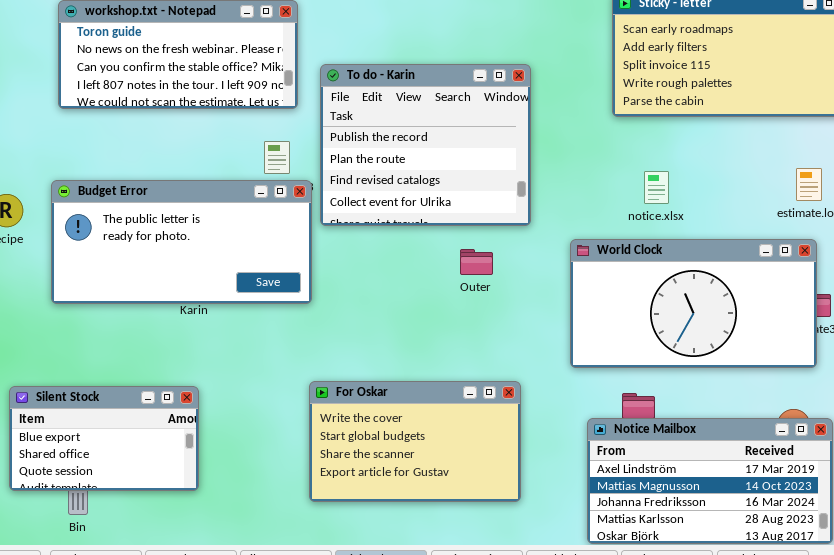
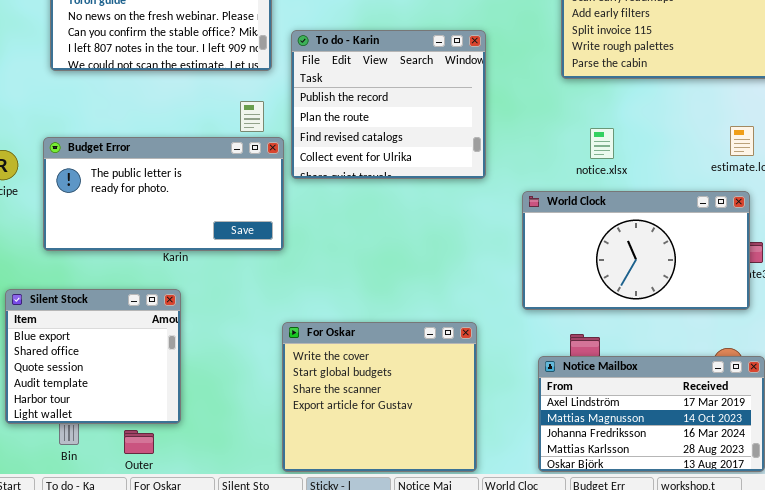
Outer: [460,249,493,275] -> [124,430,154,454], moved
For Oskar: [309,381,521,502] -> [282,322,477,472], resized
Silent Stock: [9,386,199,491] -> [5,289,181,424], resized

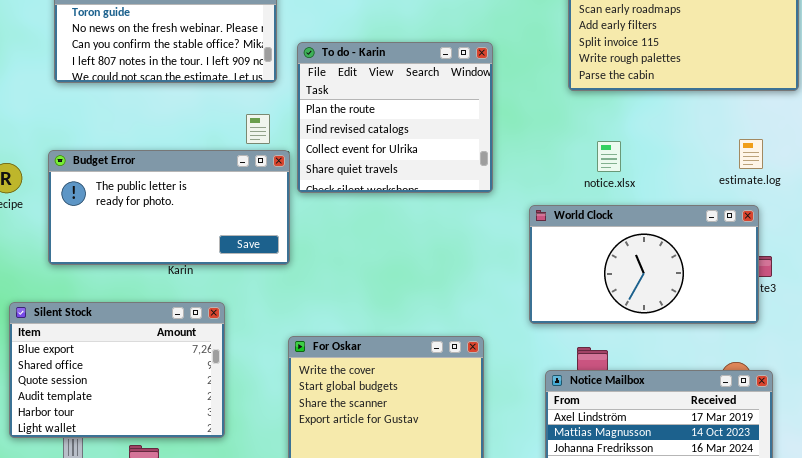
To do - Karin: [291,30,486,179] -> [297,42,493,193], scrolled down 1 row
Silent Stock: [5,289,181,424] -> [9,302,225,438], resized

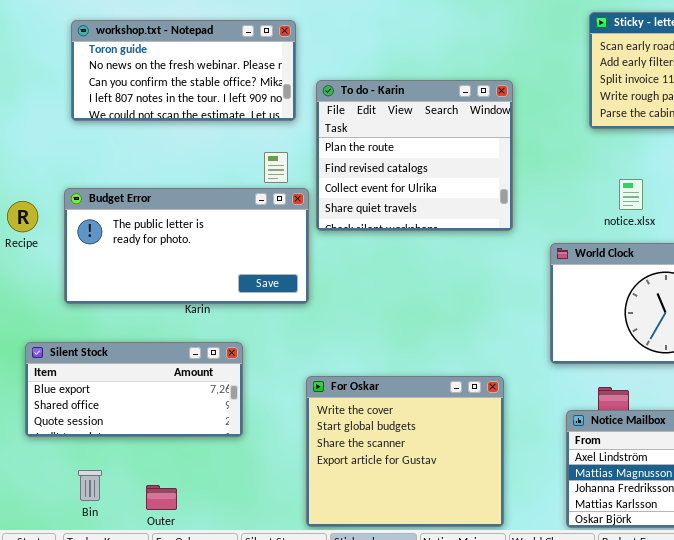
Silent Stock: [9,302,225,438] -> [25,342,243,437], resized

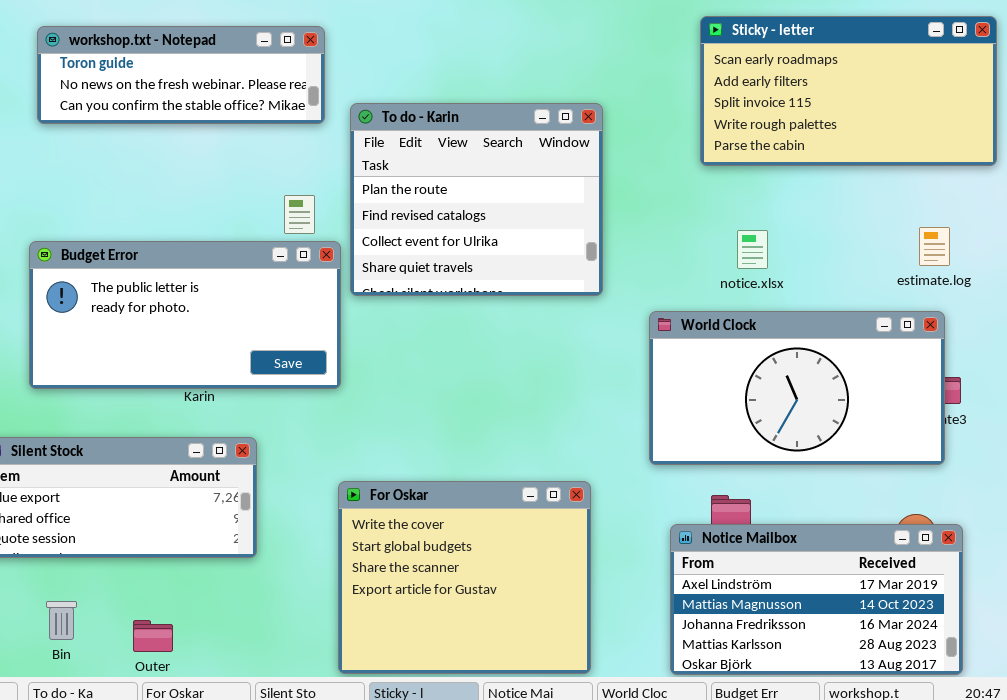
workshop.txt - Notepad: [71,20,296,121] -> [37,26,325,124], resized

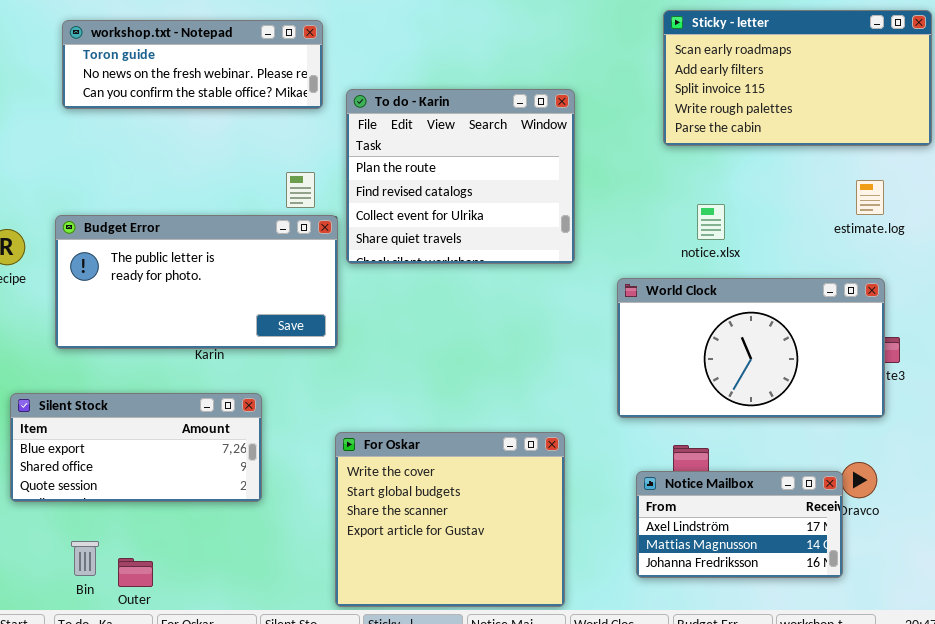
estimate.log: [919,227,950,266] -> [856,180,884,215], moved
Notice Mailbox: [670,524,963,675] -> [636,471,843,578], resized
Outer: [133,620,173,652] -> [118,558,153,587], moved

